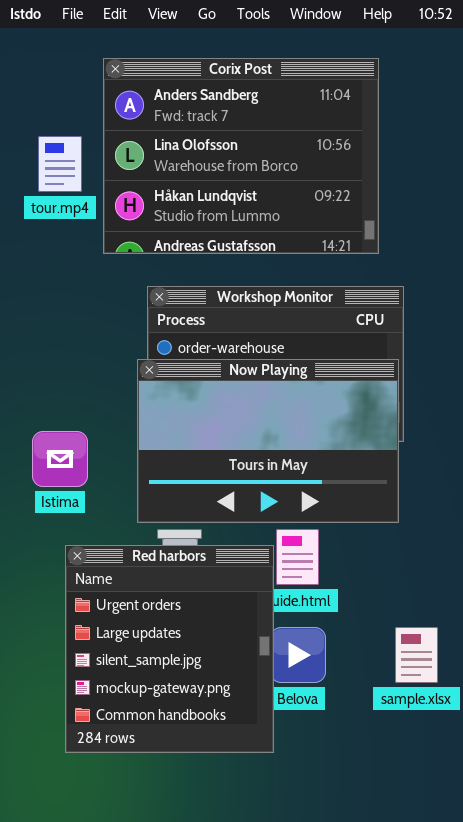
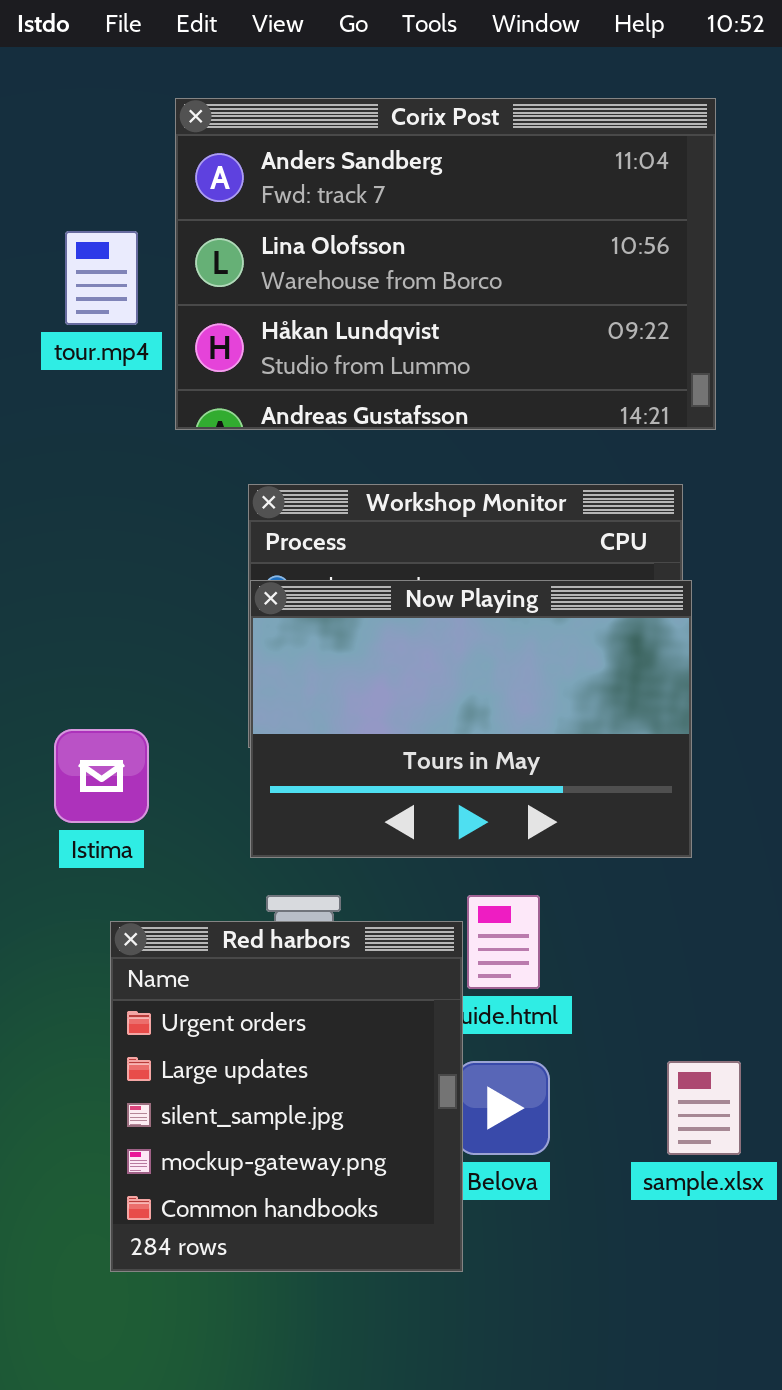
Corix Post: [103,58,379,254] -> [175,98,716,430], resized
Now Playing: [137,359,399,523] -> [250,580,692,858], moved

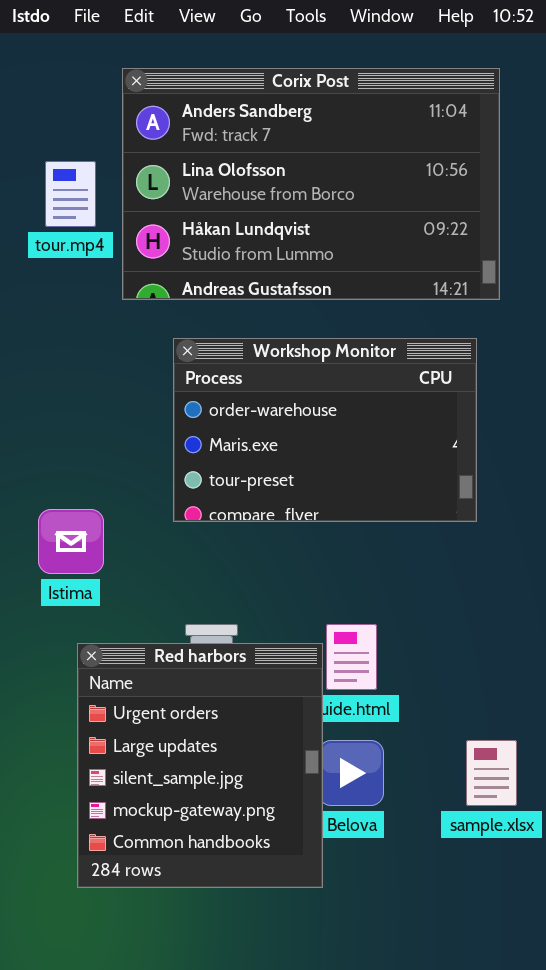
Now Playing: [250,580,692,858] -> none, closed

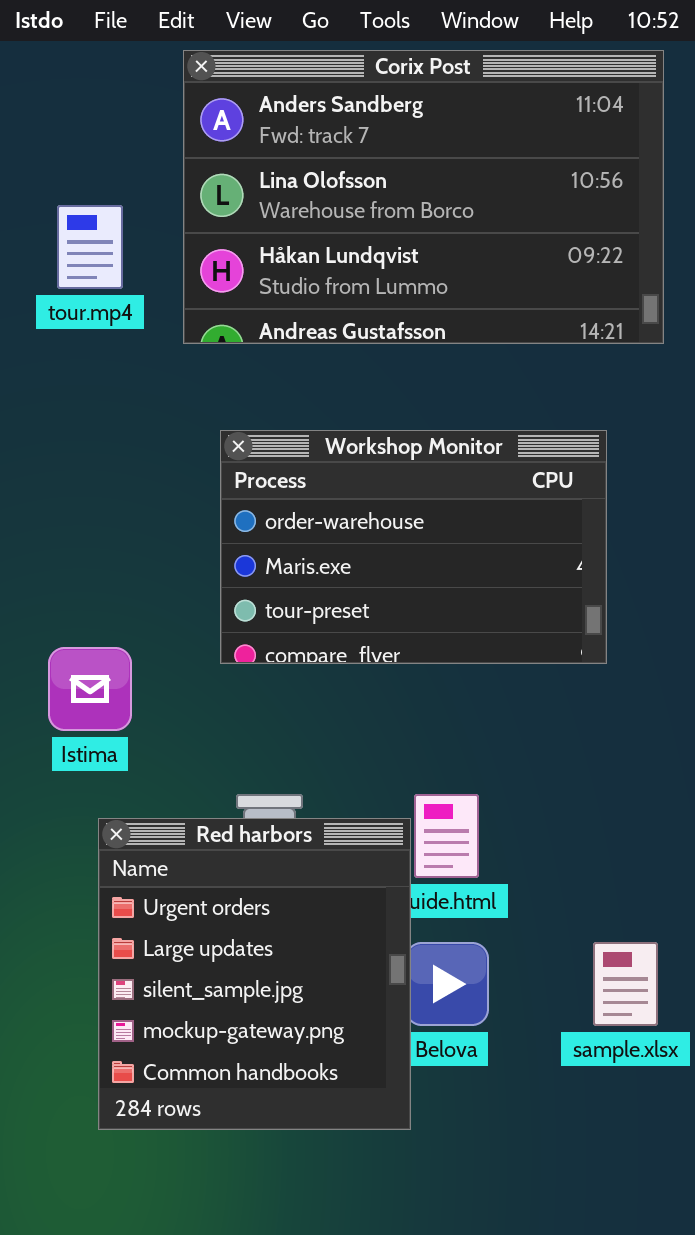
Corix Post: [122,68,500,300] -> [183,50,664,344], moved

